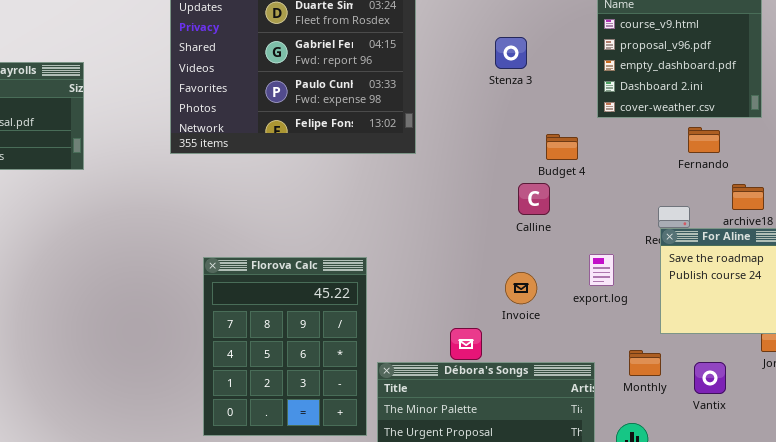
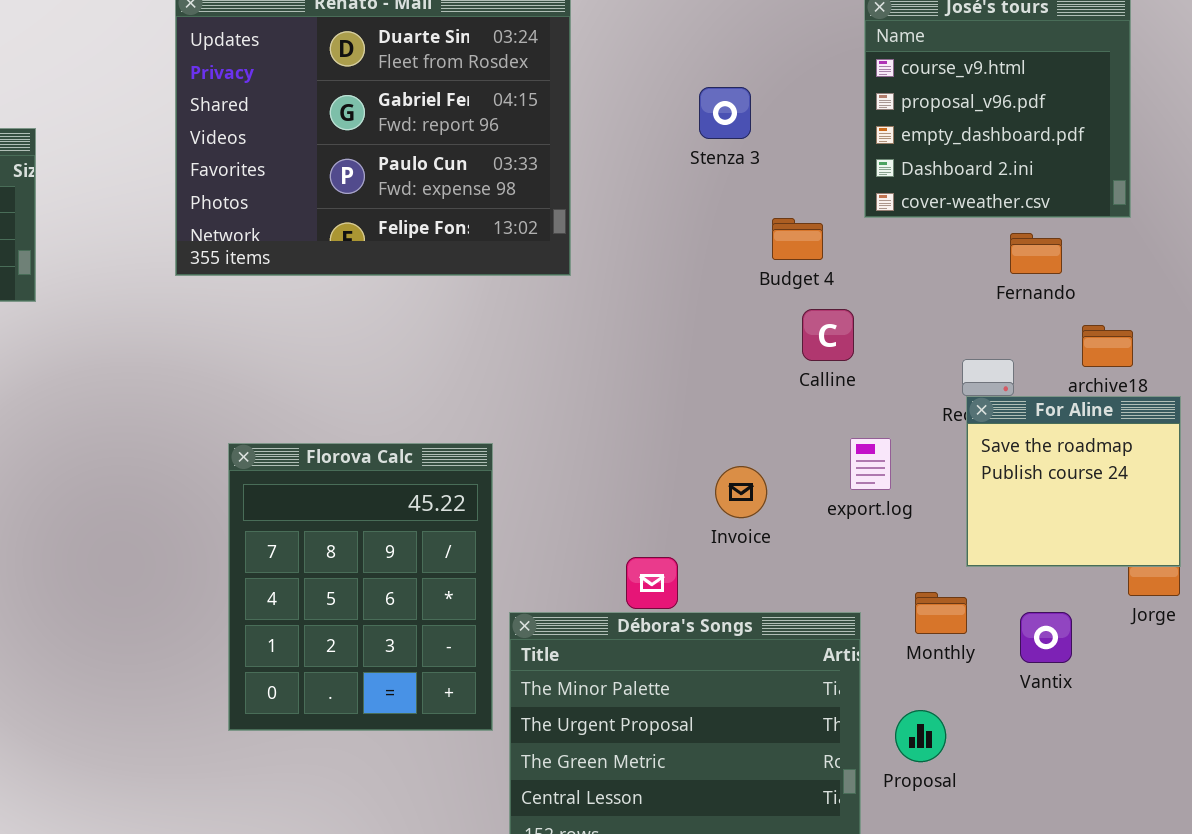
Budget 4: [546,134,578,160] -> [772,218,823,260], moved
Calline: [518,183,550,215] -> [802,309,854,361], moved

